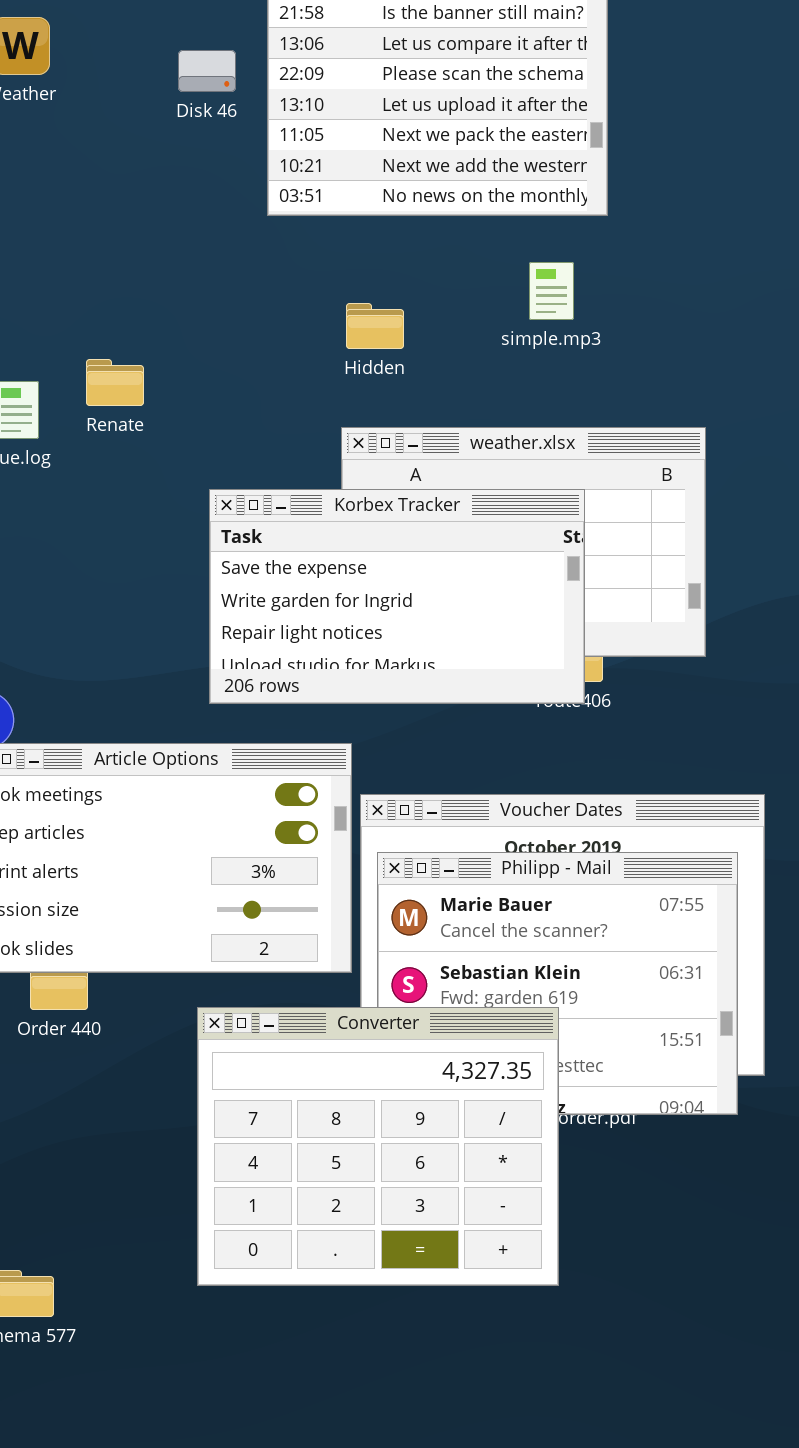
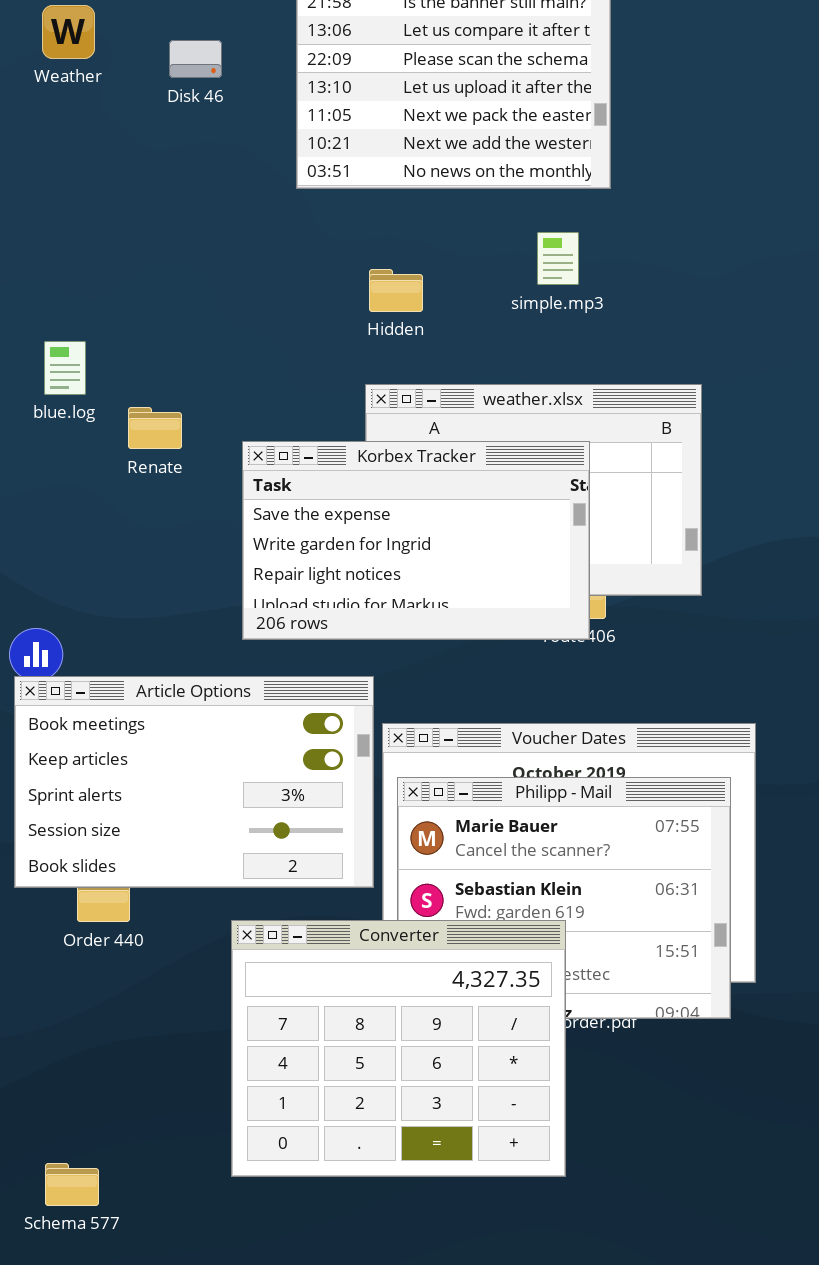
Disk 46: [178,50,236,92] -> [169,40,222,78], moved
Renate: [86,359,144,406] -> [128,407,182,449], moved

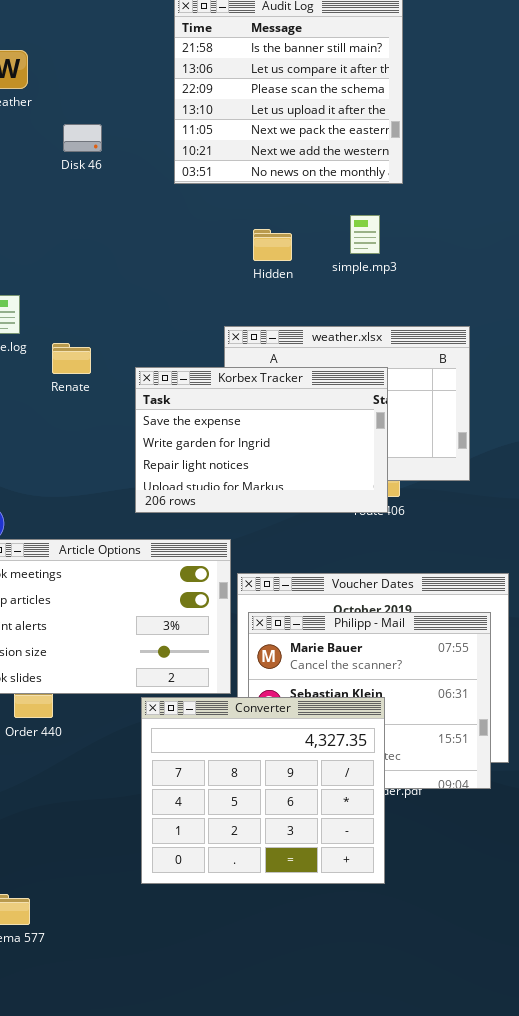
Disk 46: [169,40,222,78] -> [63,124,102,152], moved
Hidden: [369,269,423,312] -> [253,229,292,261], moved
Converter: [231,920,566,1177] -> [141,697,385,884], moved

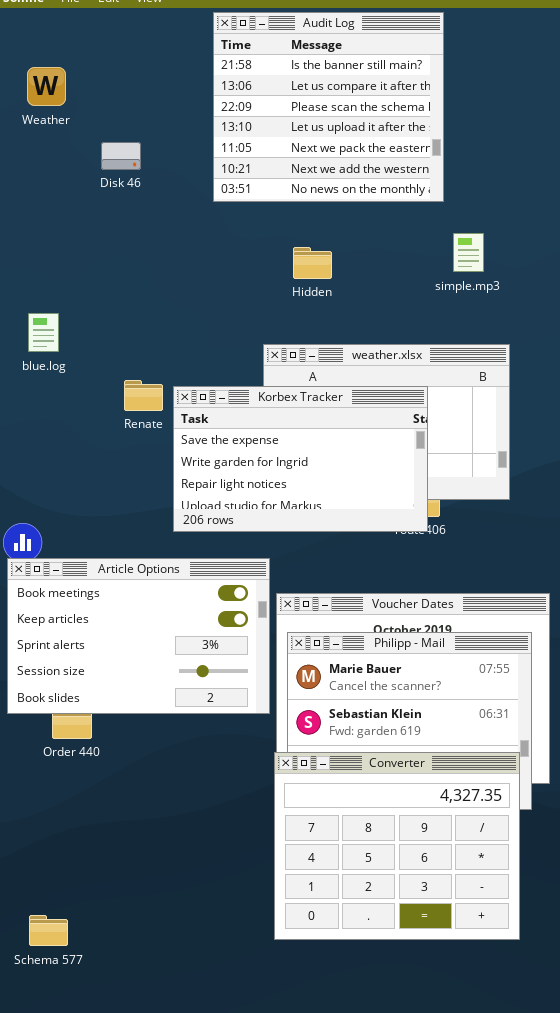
simple.mp3: [350,215,380,254] -> [453,233,484,272], moved
Renate: [52,343,91,374] -> [124,380,163,411], moved
Converter: [141,697,385,884] -> [274,752,520,940], moved

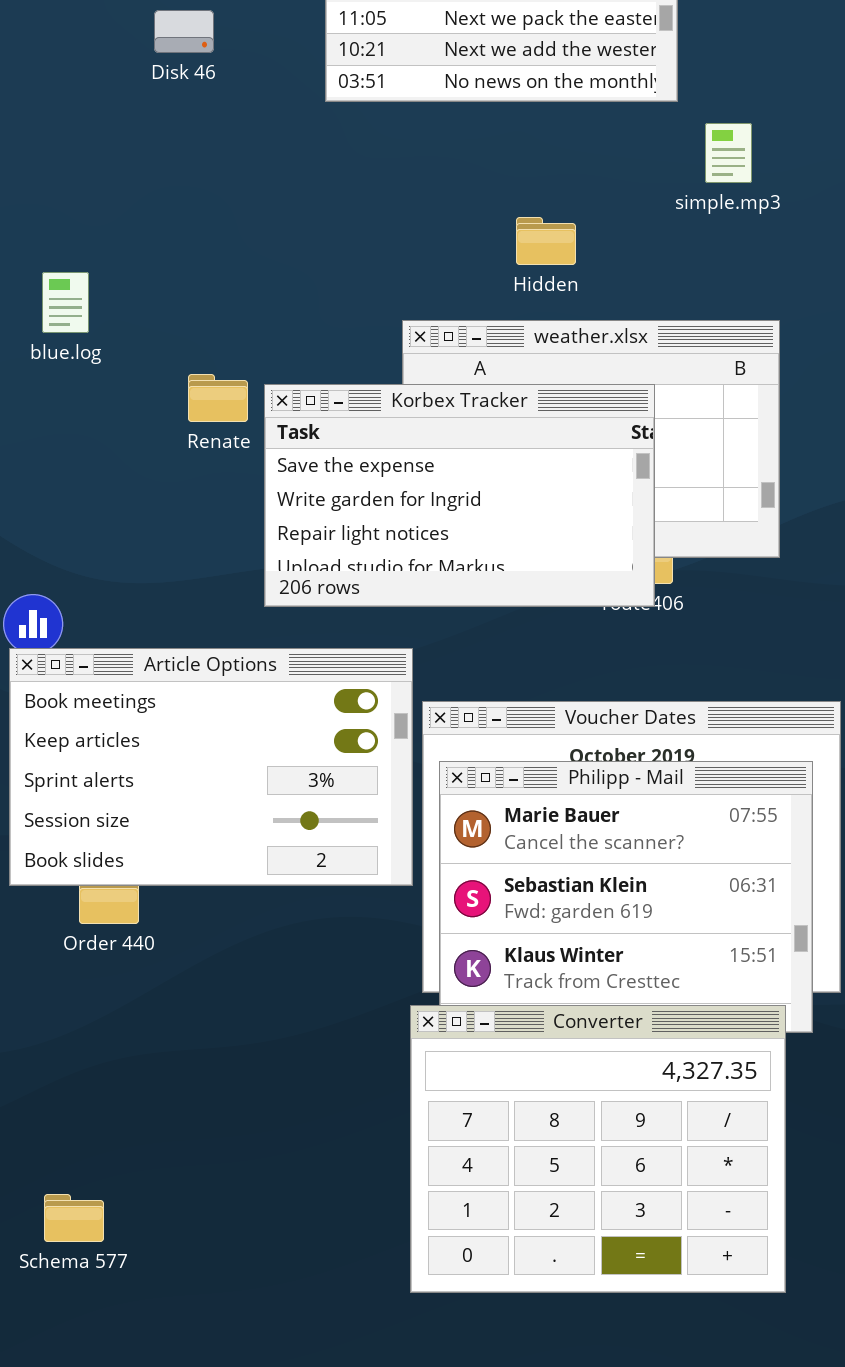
simple.mp3: [453,233,484,272] -> [705,123,752,183], moved
Hidden: [293,247,332,279] -> [516,217,576,265], moved
Converter: [274,752,520,940] -> [410,1005,786,1293], moved

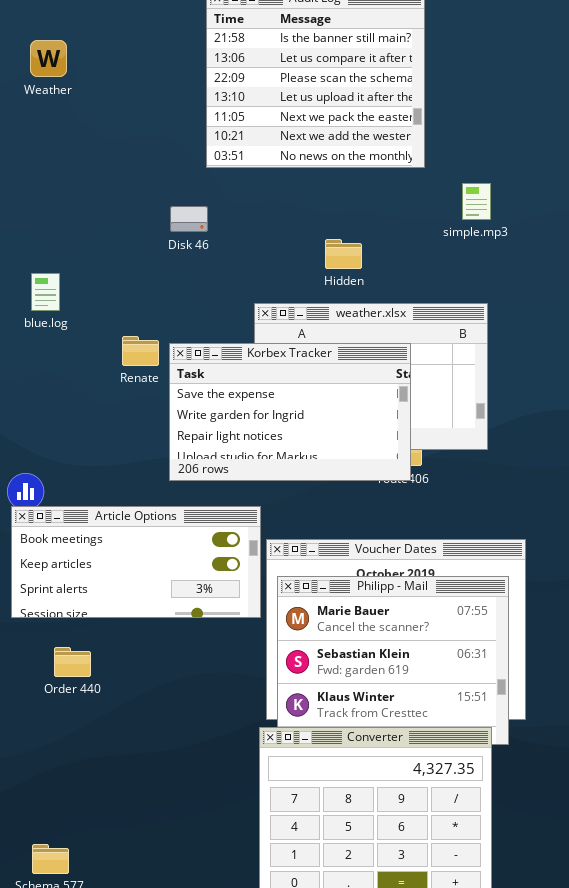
Disk 46: [154,10,214,53] -> [170,206,208,232], moved
simple.mp3: [705,123,752,183] -> [462,183,491,220], moved
Article Options: [9,648,413,886] -> [11,506,261,618], resized

